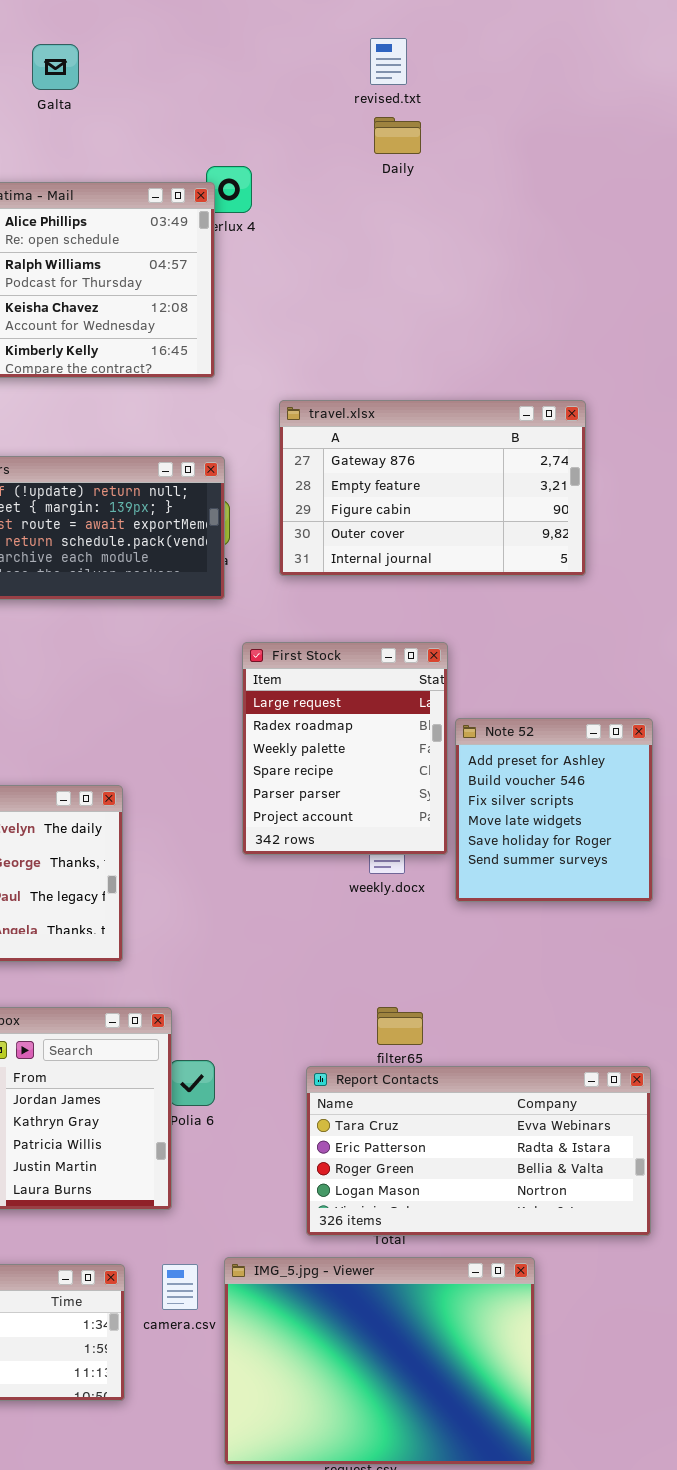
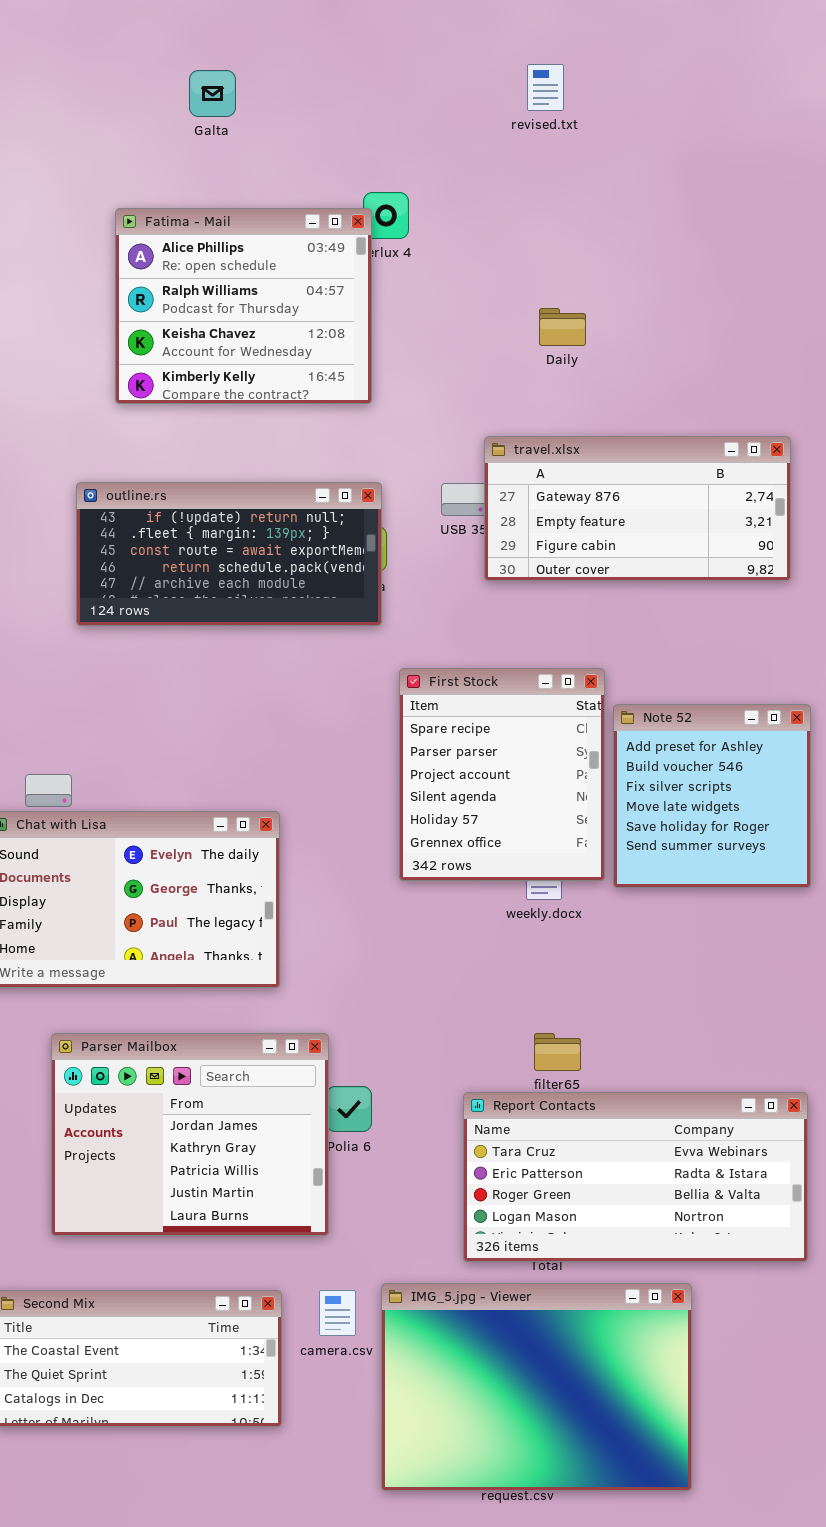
Daily: [374,117,421,154] -> [539,308,586,346], moved
travel.xlsx: [279,400,586,576] -> [484,436,791,581], moved, resized
First Stock: [242,642,448,855] -> [399,668,605,881], scrolled down 3 rows
Note 52: [455,718,653,902] -> [613,704,811,888], moved

